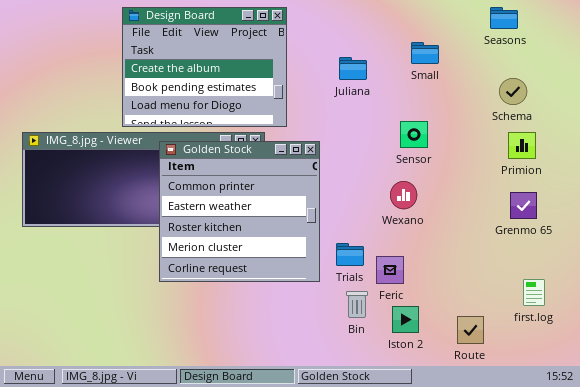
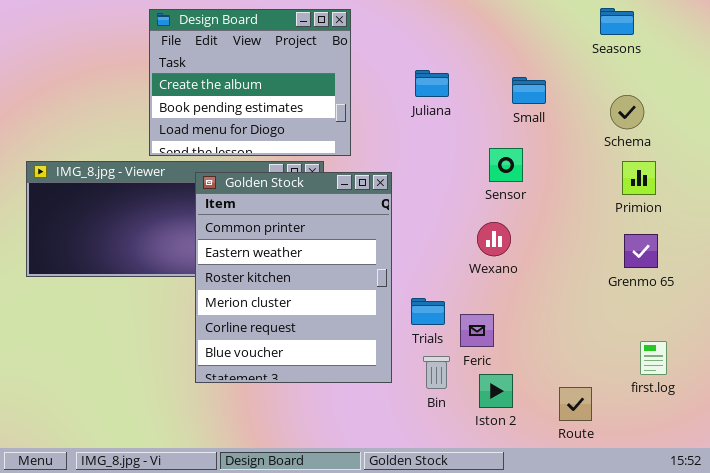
Small: [411,42,439,64] -> [512,77,546,104], moved
Golden Stock: [159,141,320,282] -> [195,172,392,383], resized

